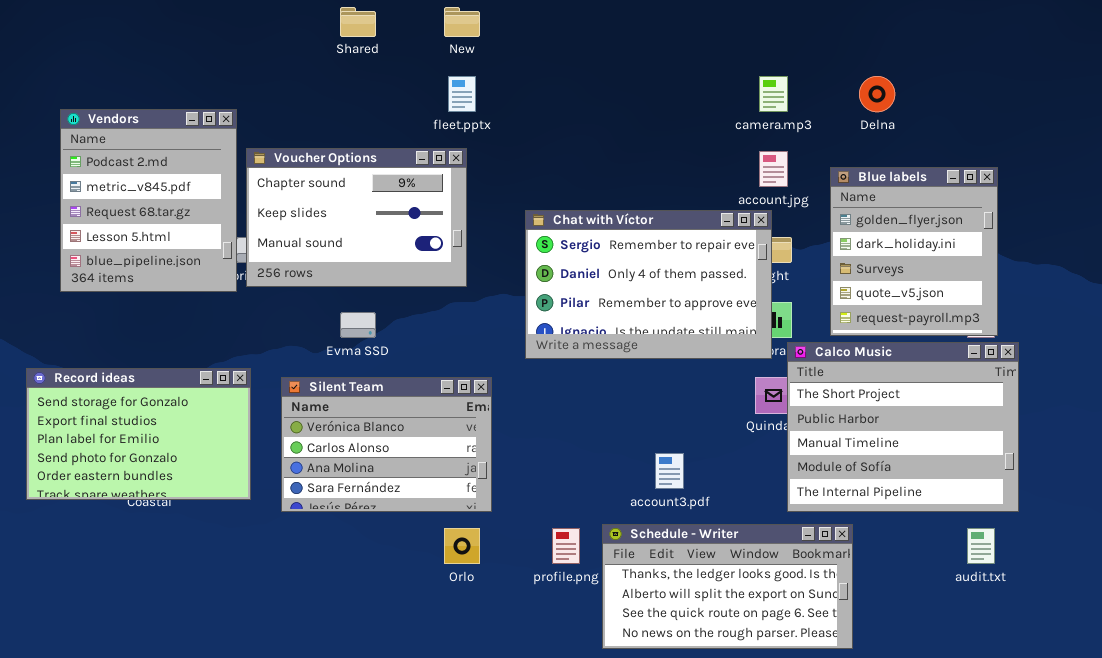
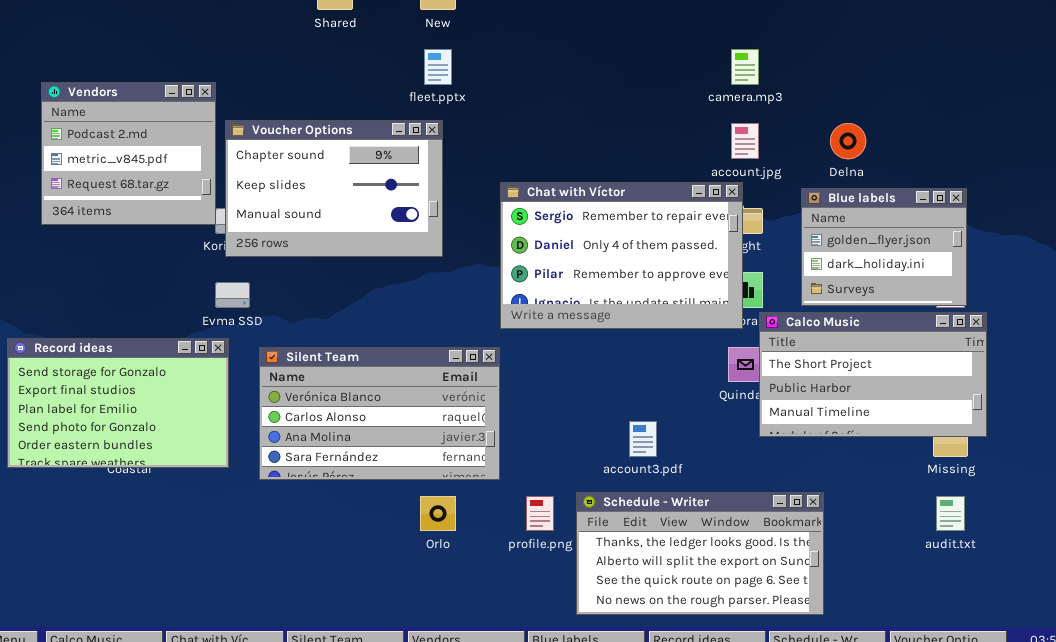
Delna: [859,76,895,112] -> [830,123,866,159], moved
Vendors: [60,109,237,292] -> [41,82,216,225], resized
Blue labels: [830,167,998,336] -> [801,188,967,306], resized
Evma SSD: [340,312,376,338] -> [215,282,250,308], moved
Calco Music: [787,342,1019,512] -> [759,312,987,437], resized
Silent Team: [281,377,492,512] -> [259,347,500,480], resized

